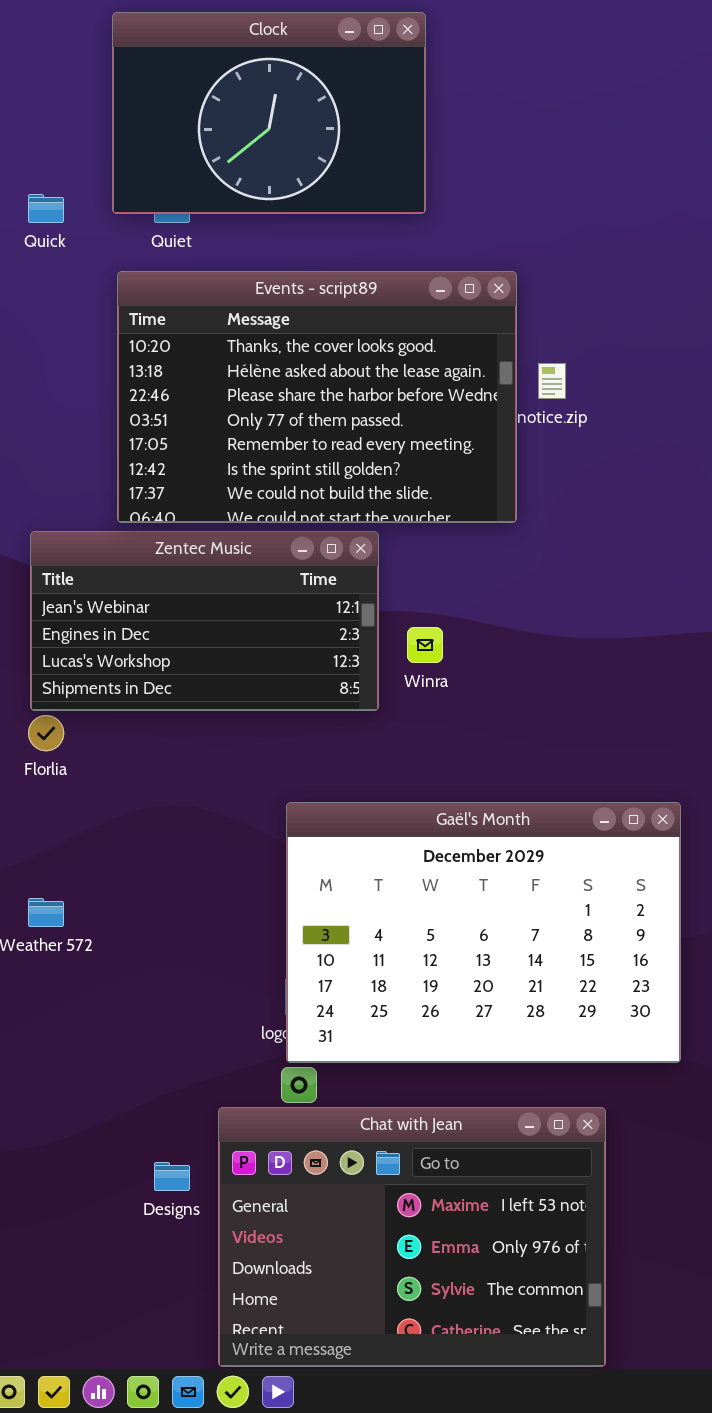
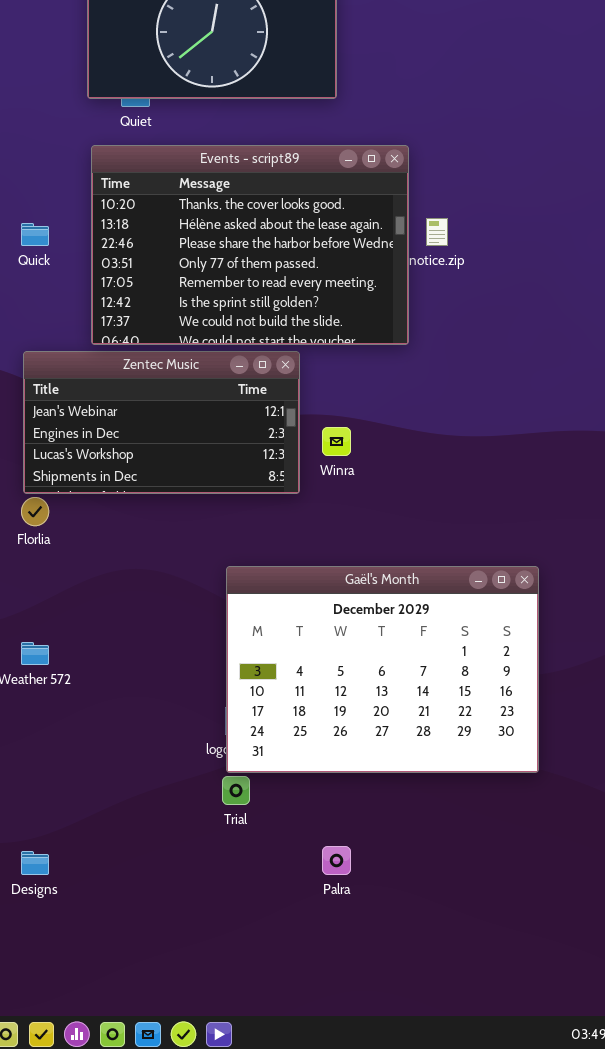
Quick: [28,194,64,223] -> [21,223,49,246], moved
Chat with Jean: [218,1107,606,1367] -> none, closed
Designs: [154,1162,190,1191] -> [21,851,49,875], moved

